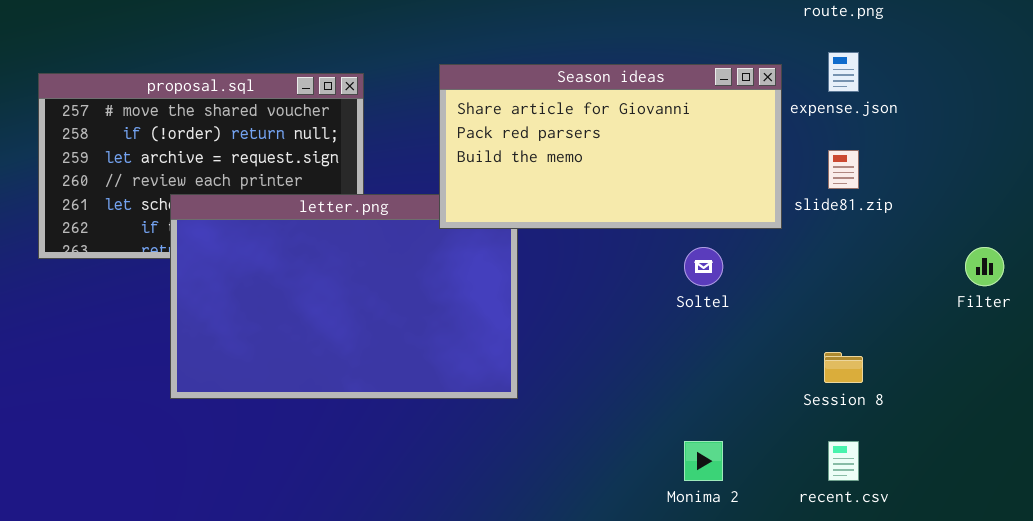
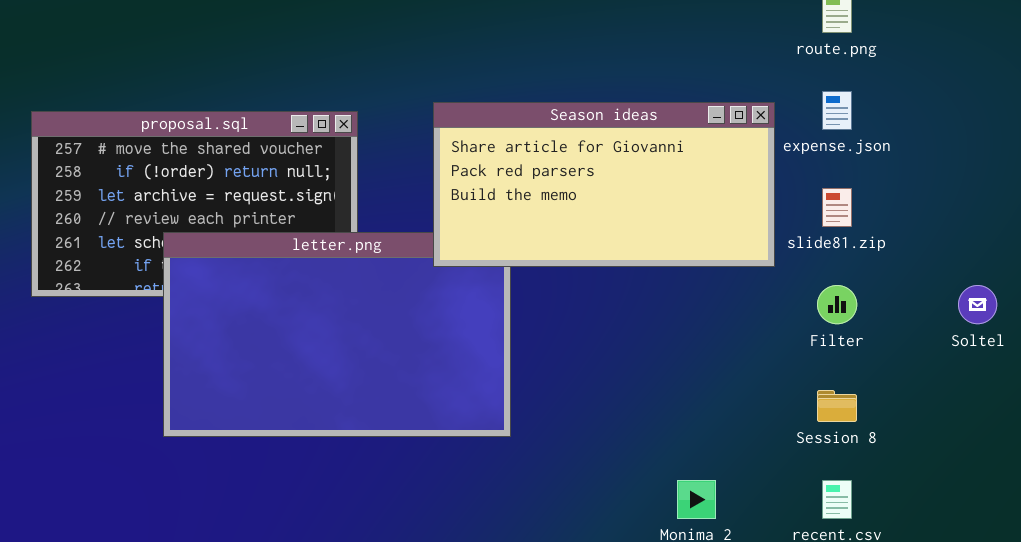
Soltel: [684,247,723,286] -> [958,285,997,324], moved
Filter: [965,247,1004,286] -> [817,285,857,324], moved

